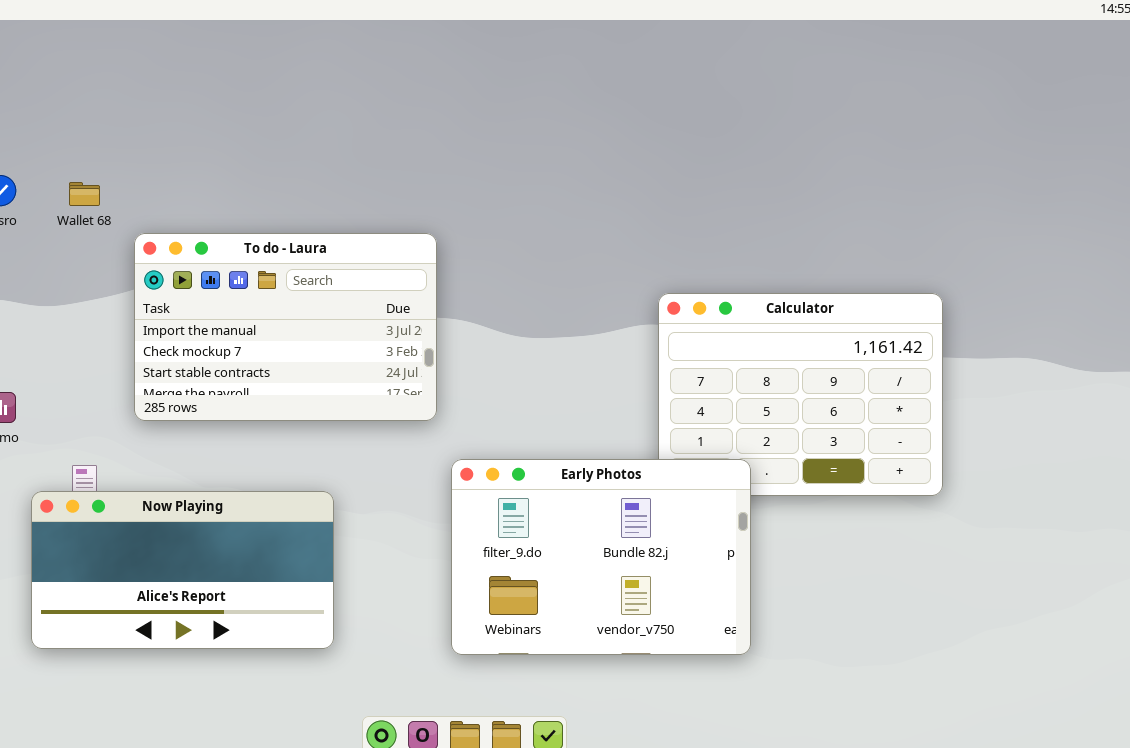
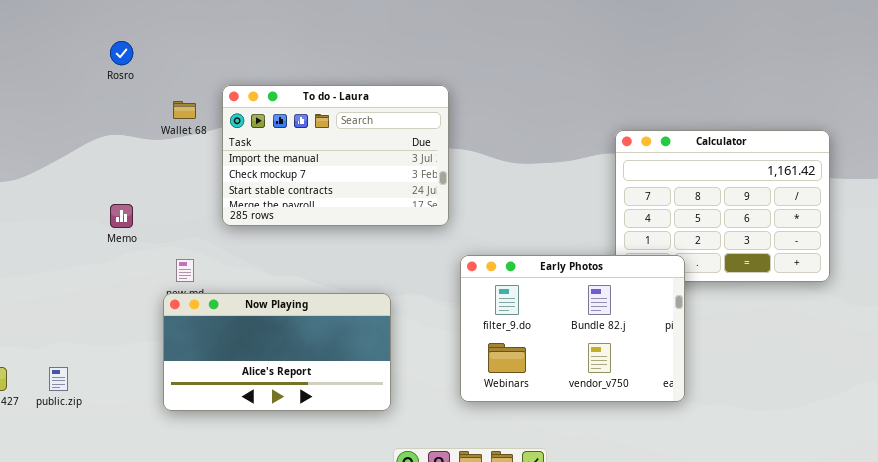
Wallet 68: [69,182,100,206] -> [173,101,196,119], moved
Now Playing: [31,491,334,649] -> [163,293,391,411], moved

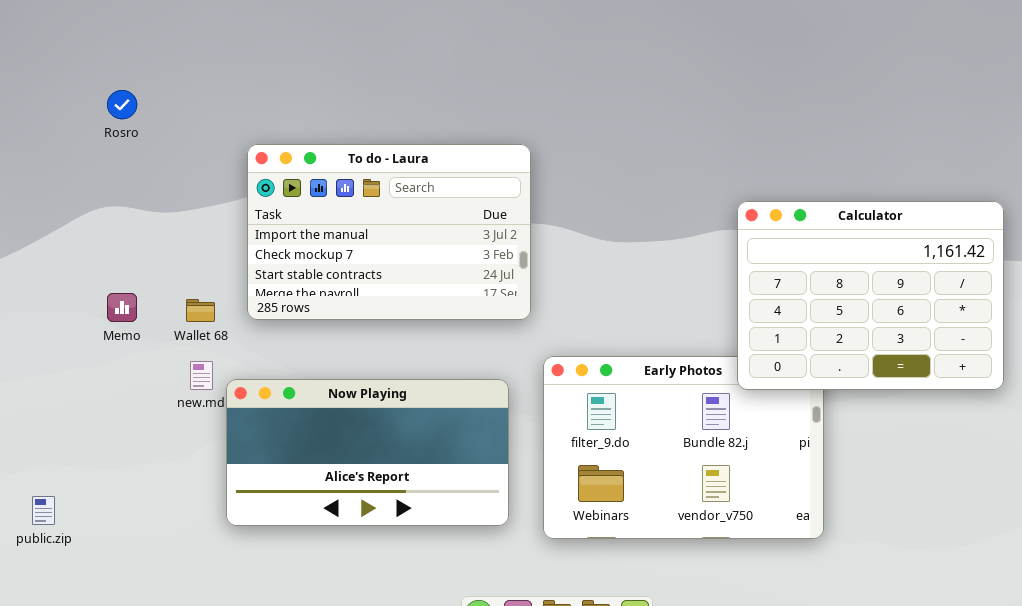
Wallet 68: [173,101,196,119] -> [186,299,215,322], moved
Calculator: [615,130,830,282] -> [737,201,1004,390], raised
Now Playing: [163,293,391,411] -> [226,379,509,526], moved

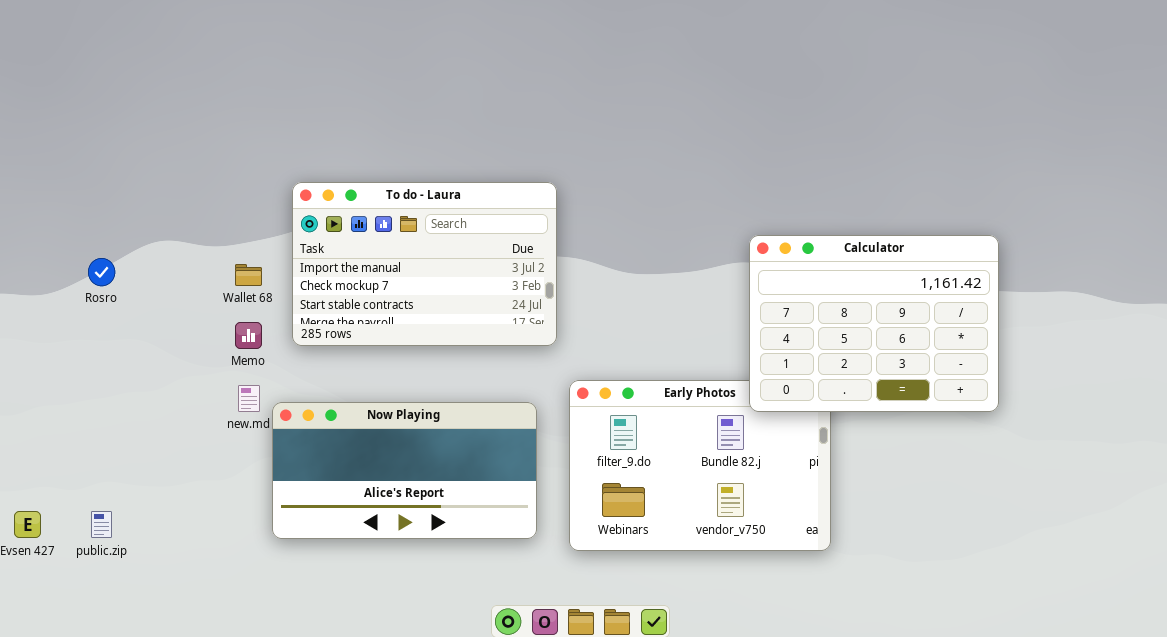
Rosro: [107,90,137,119] -> [88,258,115,286], moved
Memo: [107,293,137,322] -> [235,322,262,349], moved
Wallet 68: [186,299,215,322] -> [235,264,262,286], moved

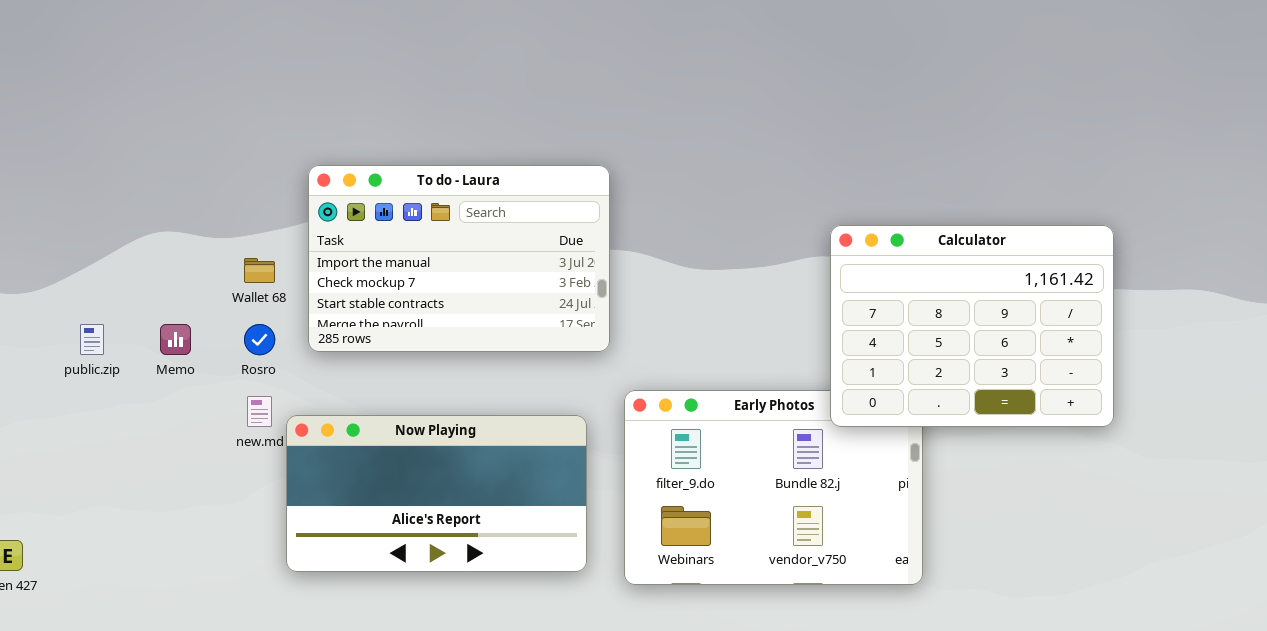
Rosro: [88,258,115,286] -> [244,324,275,355], moved
Memo: [235,322,262,349] -> [160,324,191,355], moved
public.zip: [91,511,112,538] -> [80,324,104,355], moved

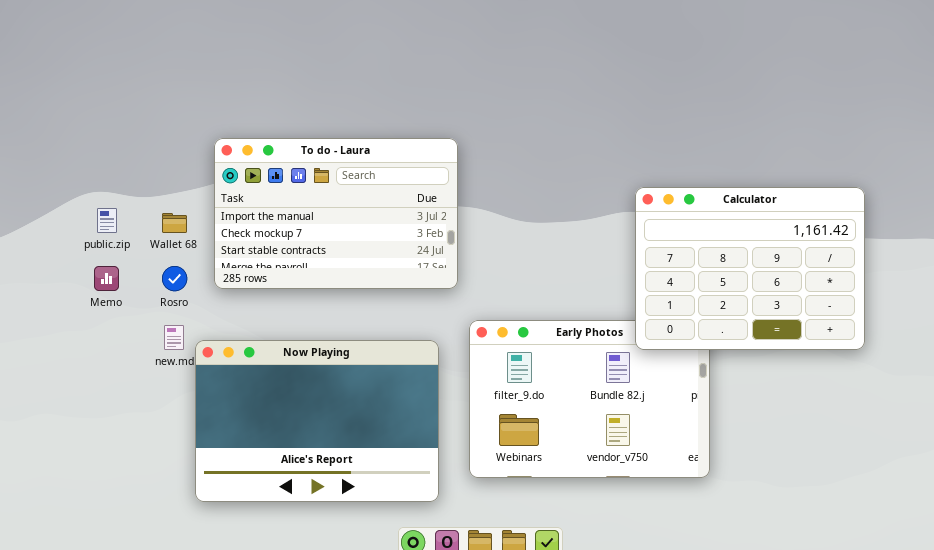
public.zip: [80,324,104,355] -> [97,208,117,233], moved
Now Playing: [286,415,587,572] -> [195,340,439,502], resized

